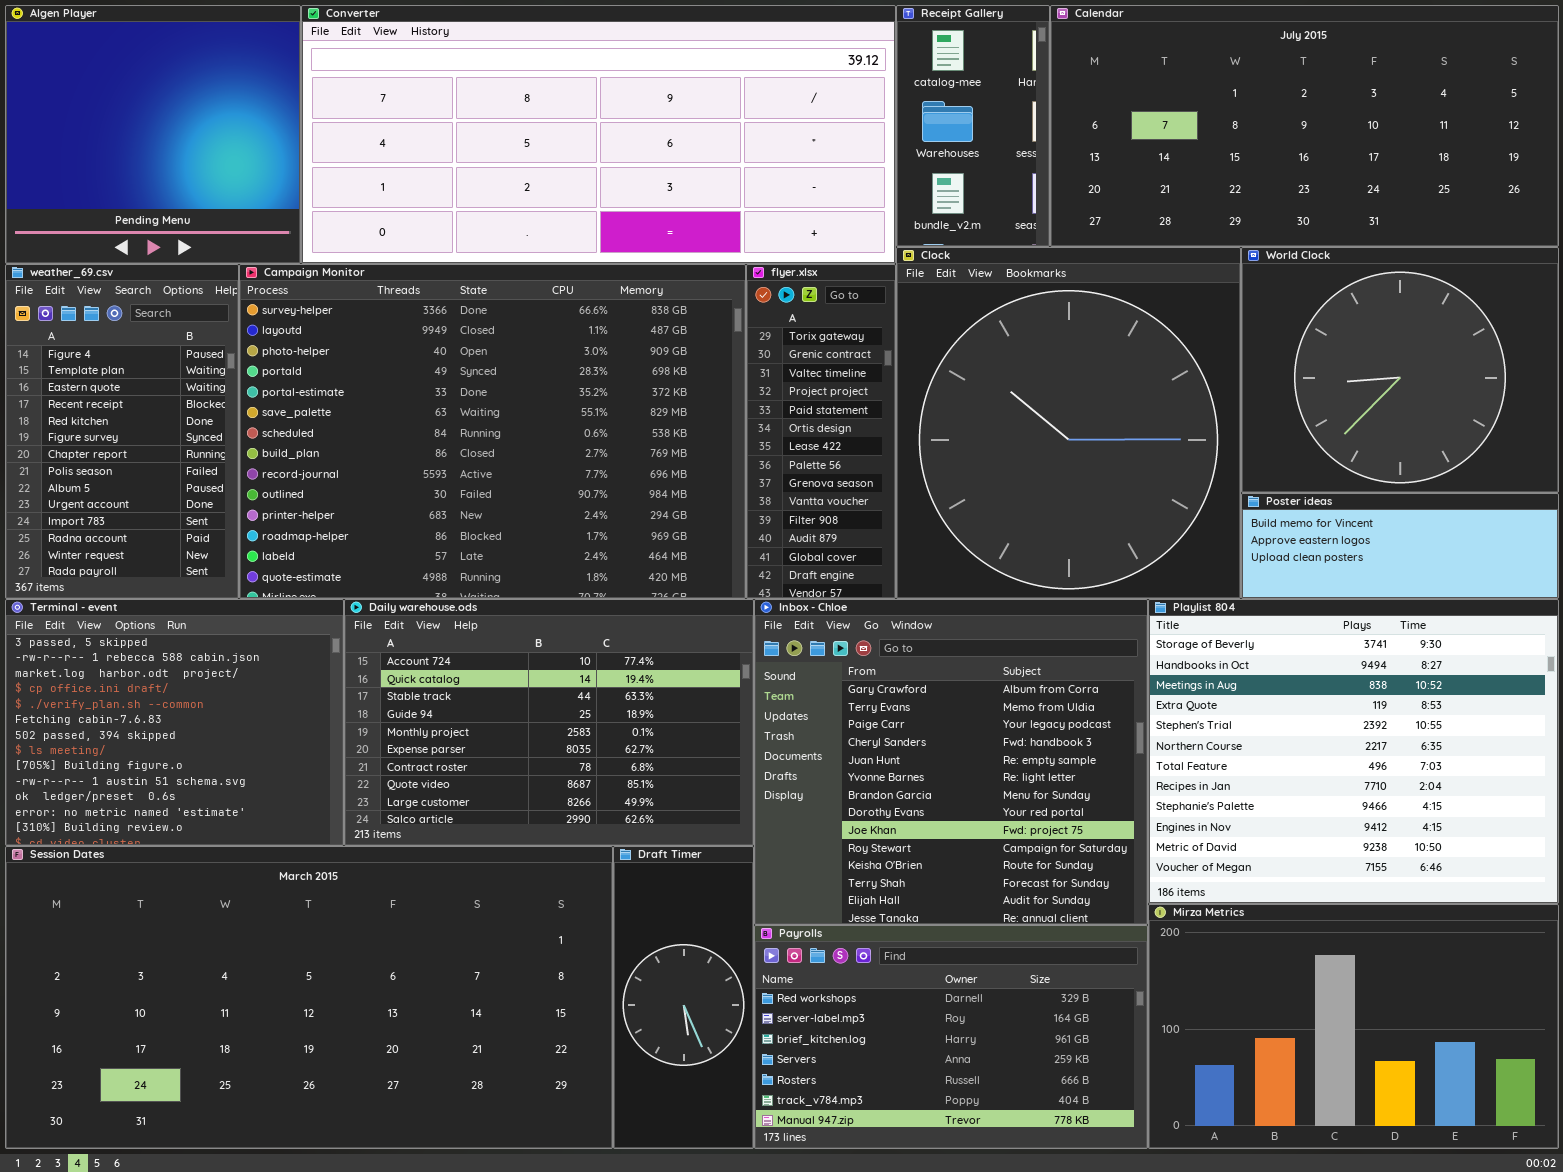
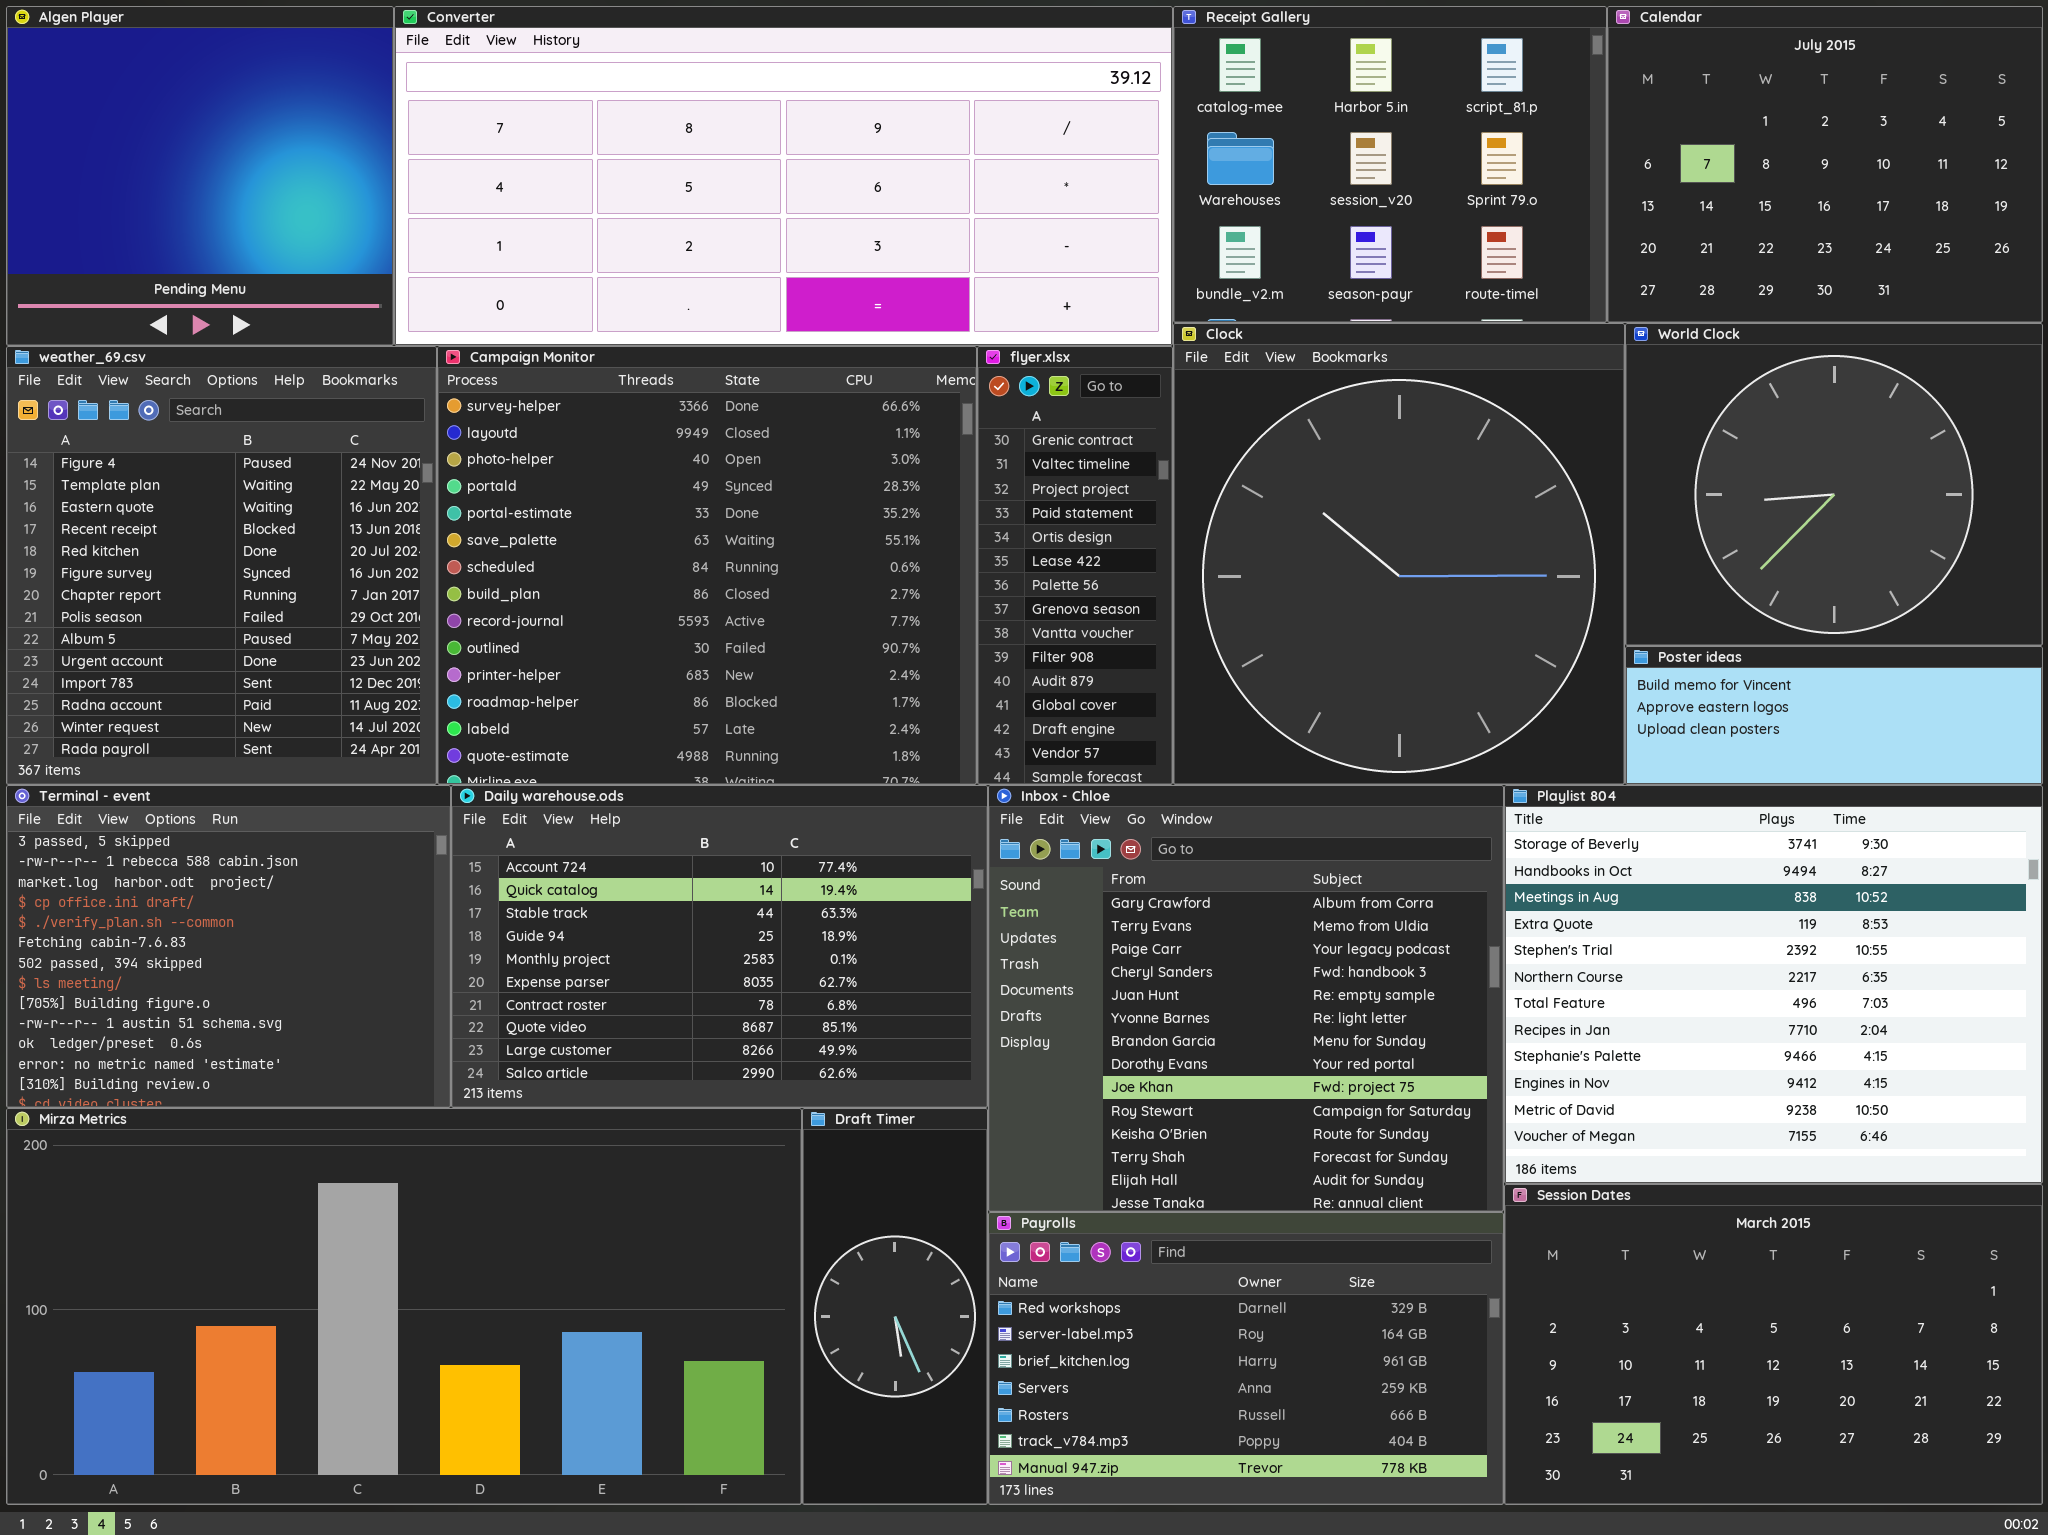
Receipt Gallery: [896,5,1050,247] -> [1173,6,1607,323], resized
Calendar: [1050,5,1559,247] -> [1607,6,2043,323], resized
weather_69.csv: [5,264,239,599] -> [6,346,437,785], resized
Campaign Monitor: [239,264,746,599] -> [437,346,977,785], resized
flyer.xlsx: [746,264,896,599] -> [977,346,1173,785], scrolled down 1 row
Session Dates: [5,846,613,1149] -> [1504,1184,2043,1505], moved, resized
Mirza Metrics: [1148,904,1559,1149] -> [6,1108,802,1505], moved, resized

